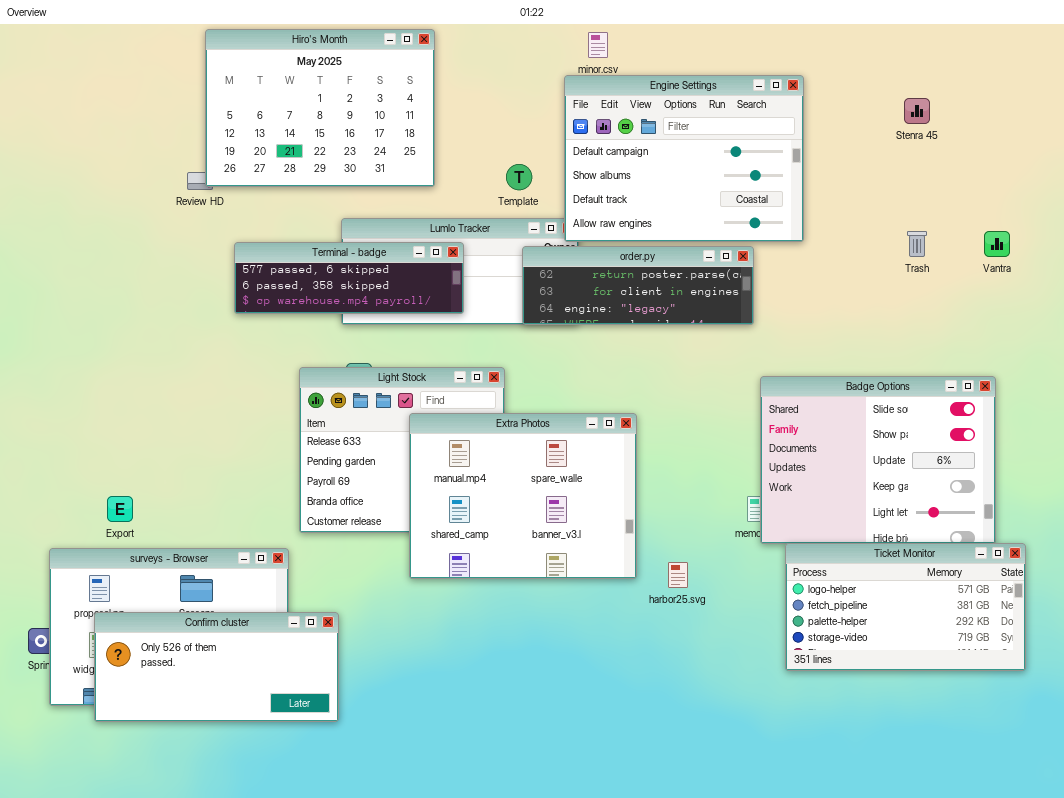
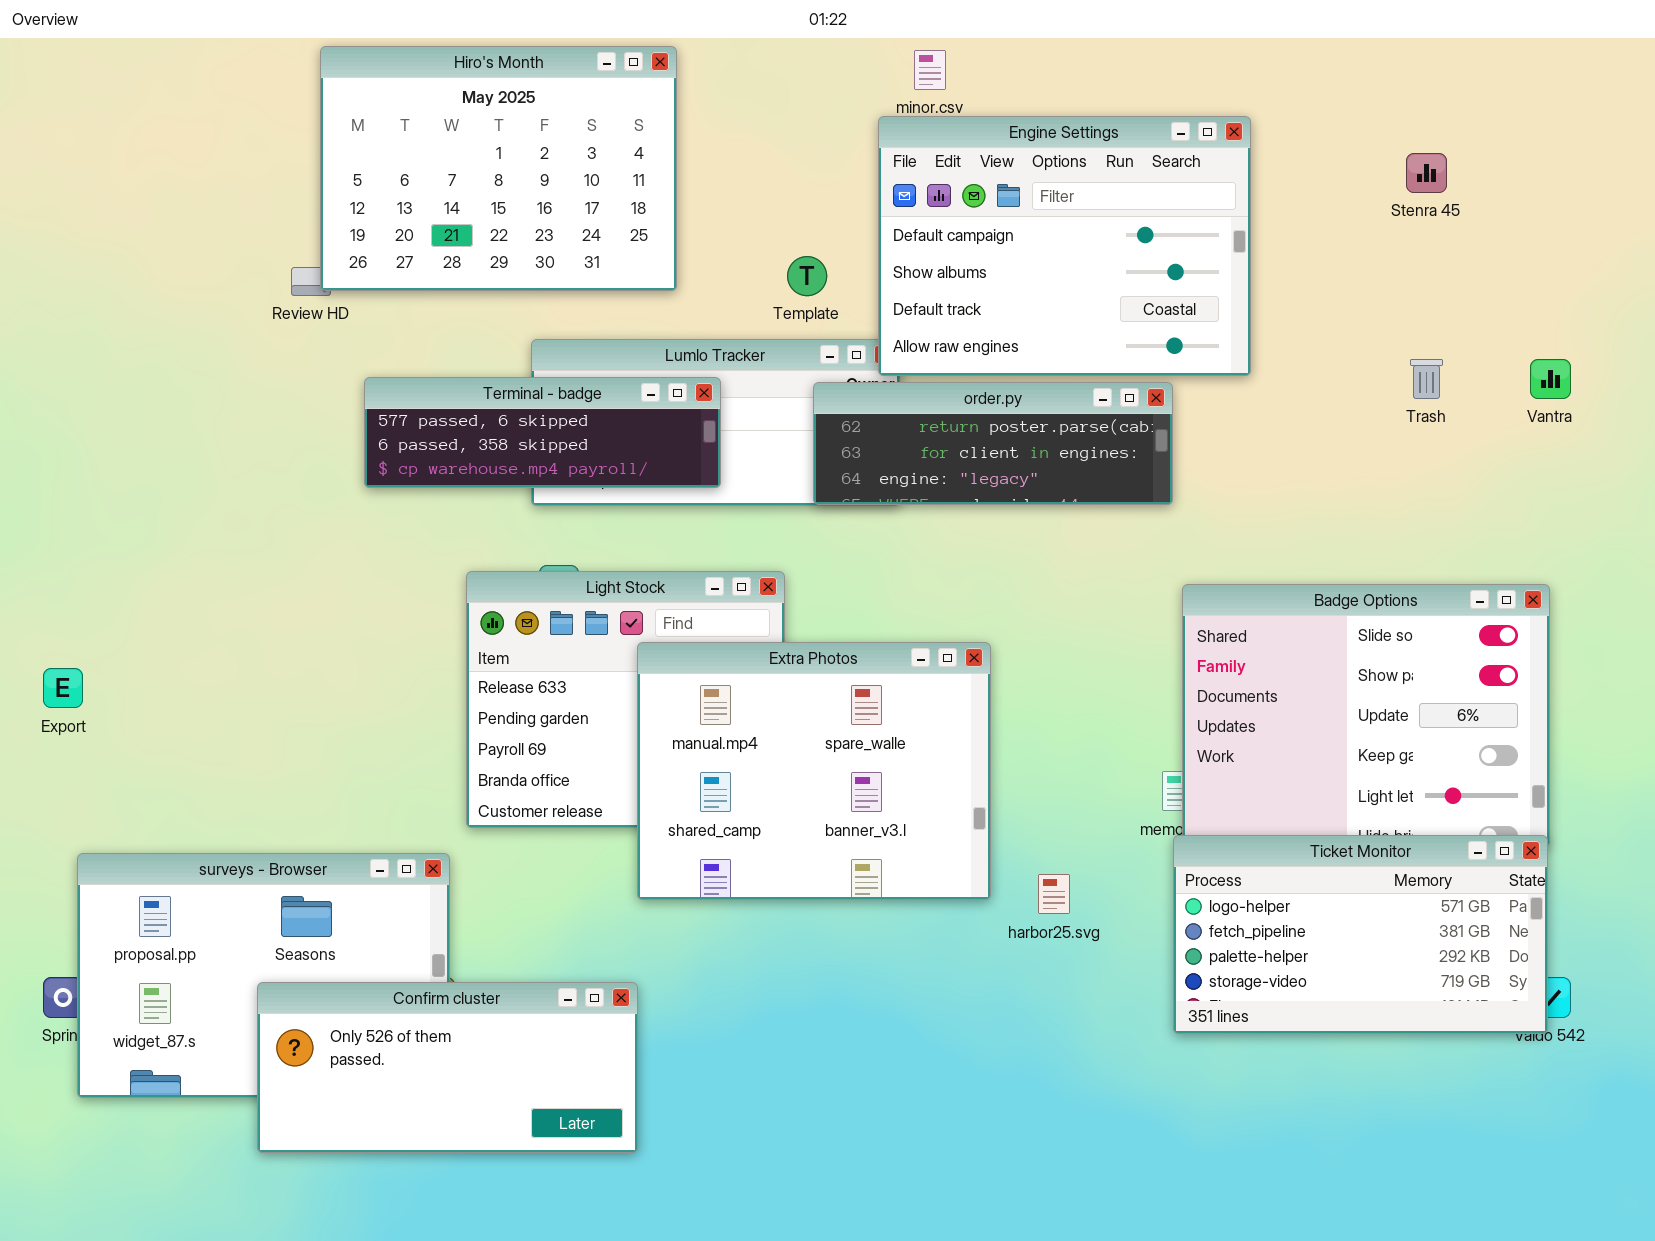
Export: [107,496,133,522] -> [43,668,83,708], moved
Ticket Monitor: [785,543,1026,671] -> [1173,835,1548,1034], moved
Confirm cluster: [94,612,339,722] -> [257,982,638,1153], moved

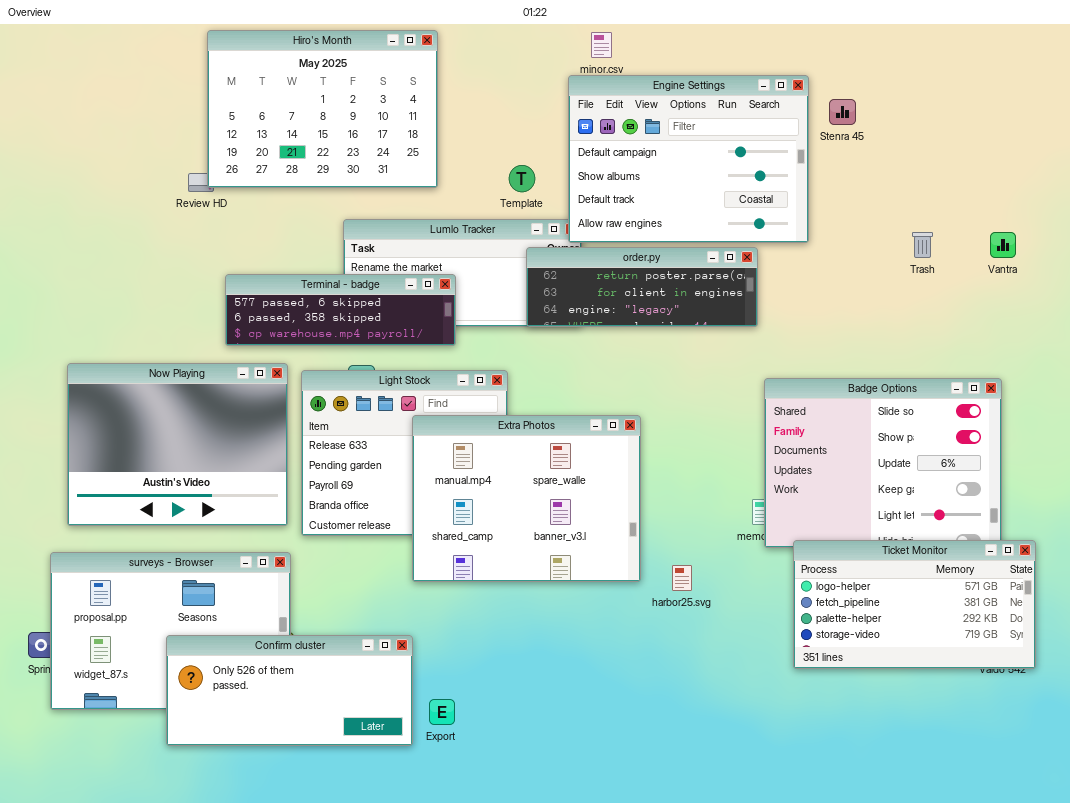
Stenra 45: [1406,153,1447,193] -> [829,99,856,125], moved
Terminal - badge: [364,377,721,488] -> [225,274,456,346], moved
Now Playing: none -> [67,363,288,526], opened
Export: [43,668,83,708] -> [429,699,455,725], moved
Ticket Monitor: [1173,835,1548,1034] -> [793,540,1036,669], moved

